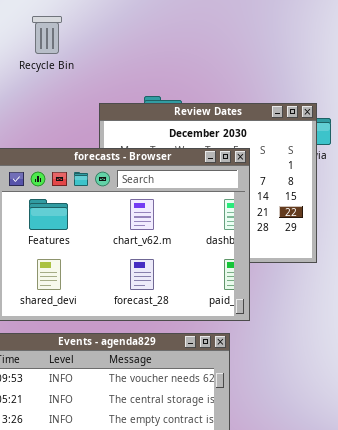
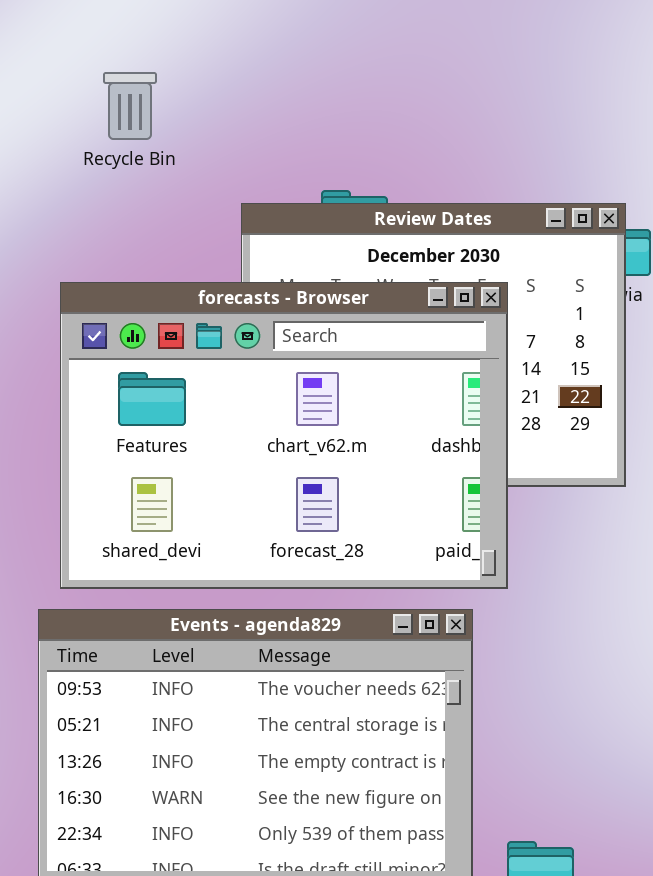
Recycle Bin: [32,16,62,54] -> [103,72,157,140], moved

